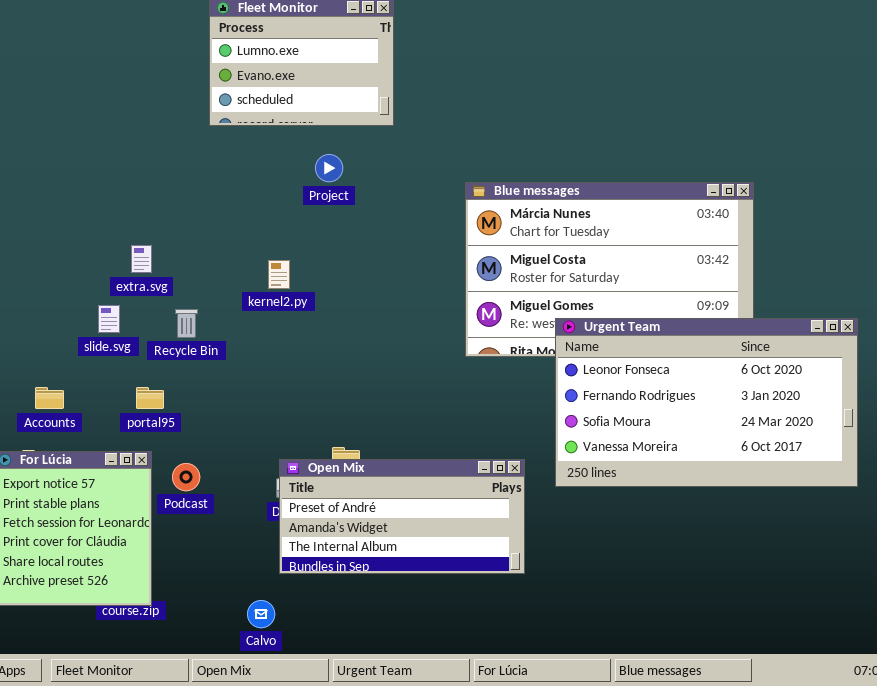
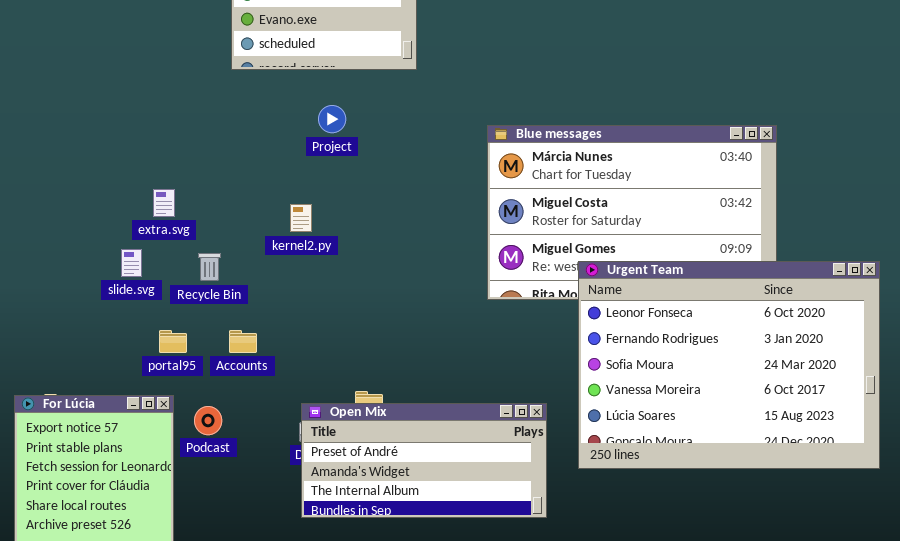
Project: [315,154,343,182] -> [318,105,346,133], moved
Urgent Team: [555,318,858,487] -> [578,261,880,469], resized
Accounts: [35,387,64,409] -> [229,330,257,353], moved

